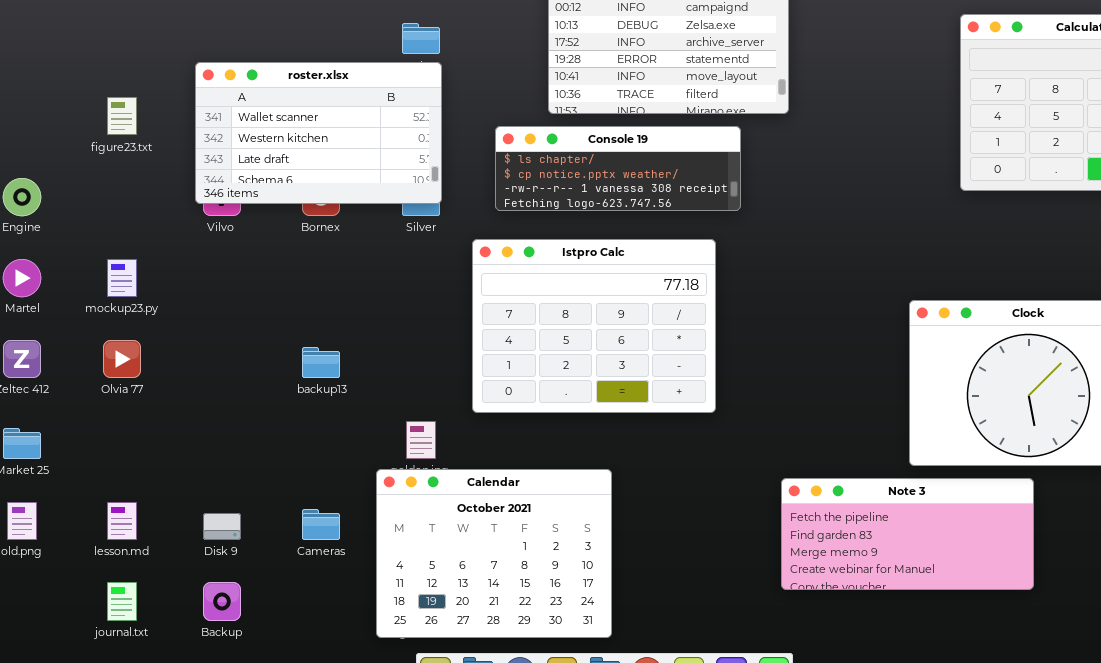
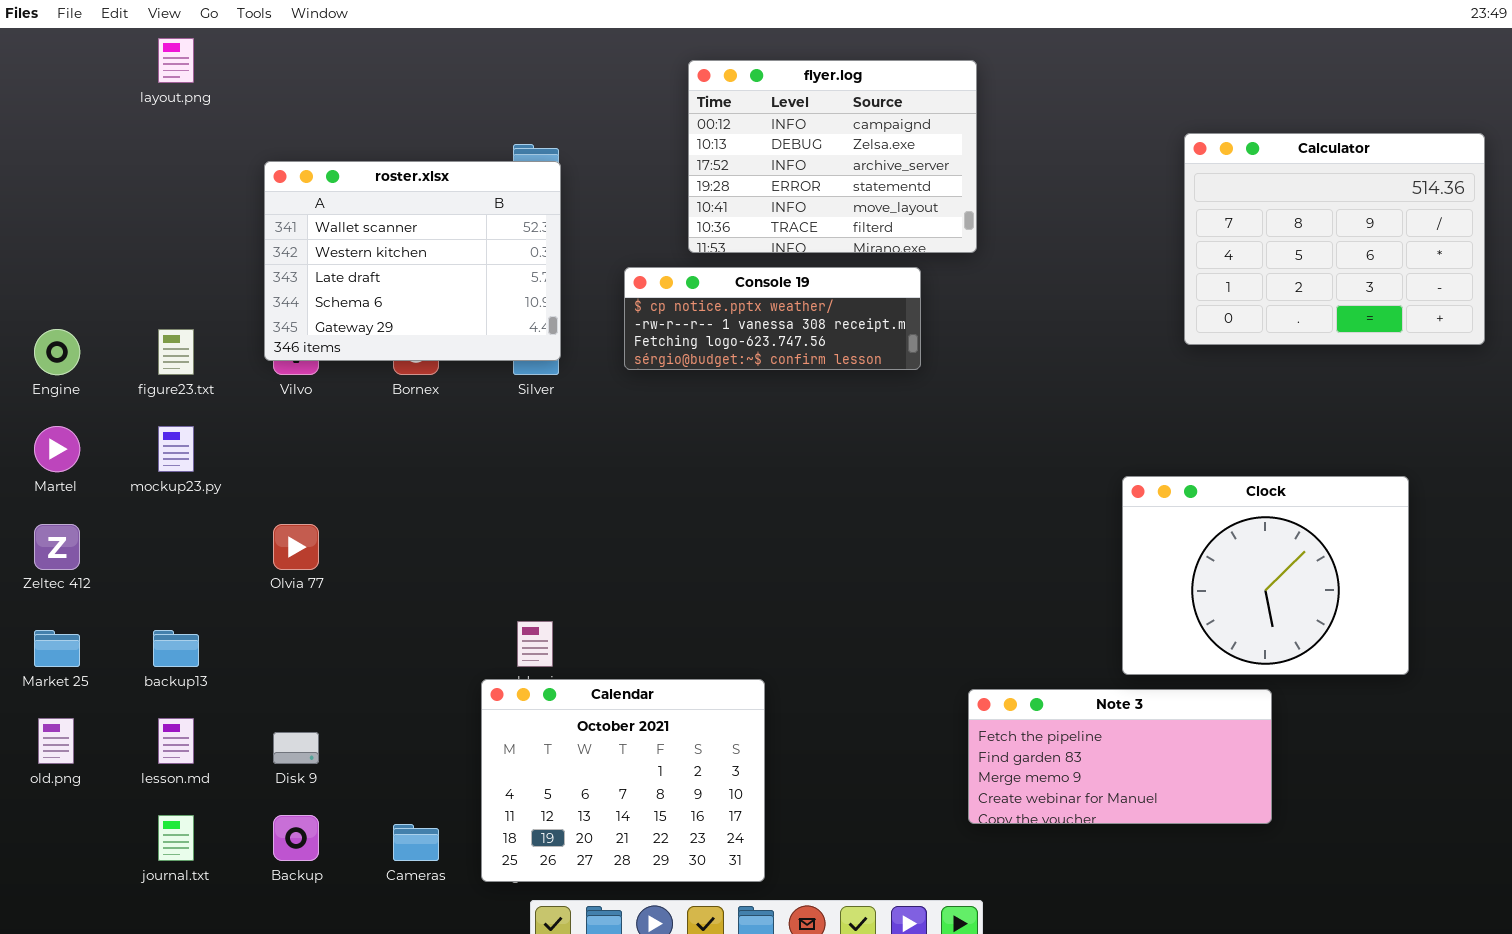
roster.xlsx: [195,62,442,204] -> [264,161,561,361], resized
figure23.txt: [107,97,137,135] -> [158,329,194,375], moved
Console 19: [495,126,741,211] -> [624,267,921,370], scrolled down 1 row
Istpro Calc: [472,239,716,413] -> none, closed
Olvia 77: [103,340,141,378] -> [273,524,319,570], moved
backup13: [302,347,340,378] -> [153,630,199,667], moved
Cameras: [302,509,340,540] -> [393,824,439,861], moved

